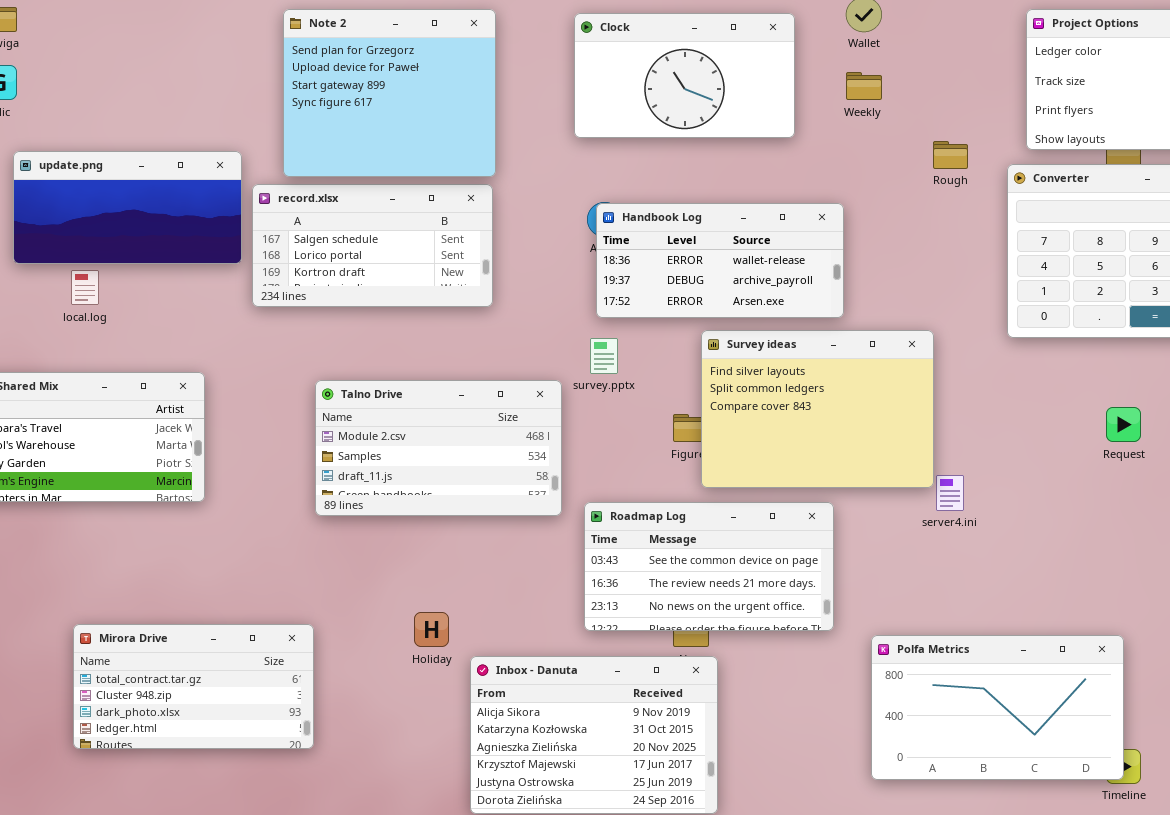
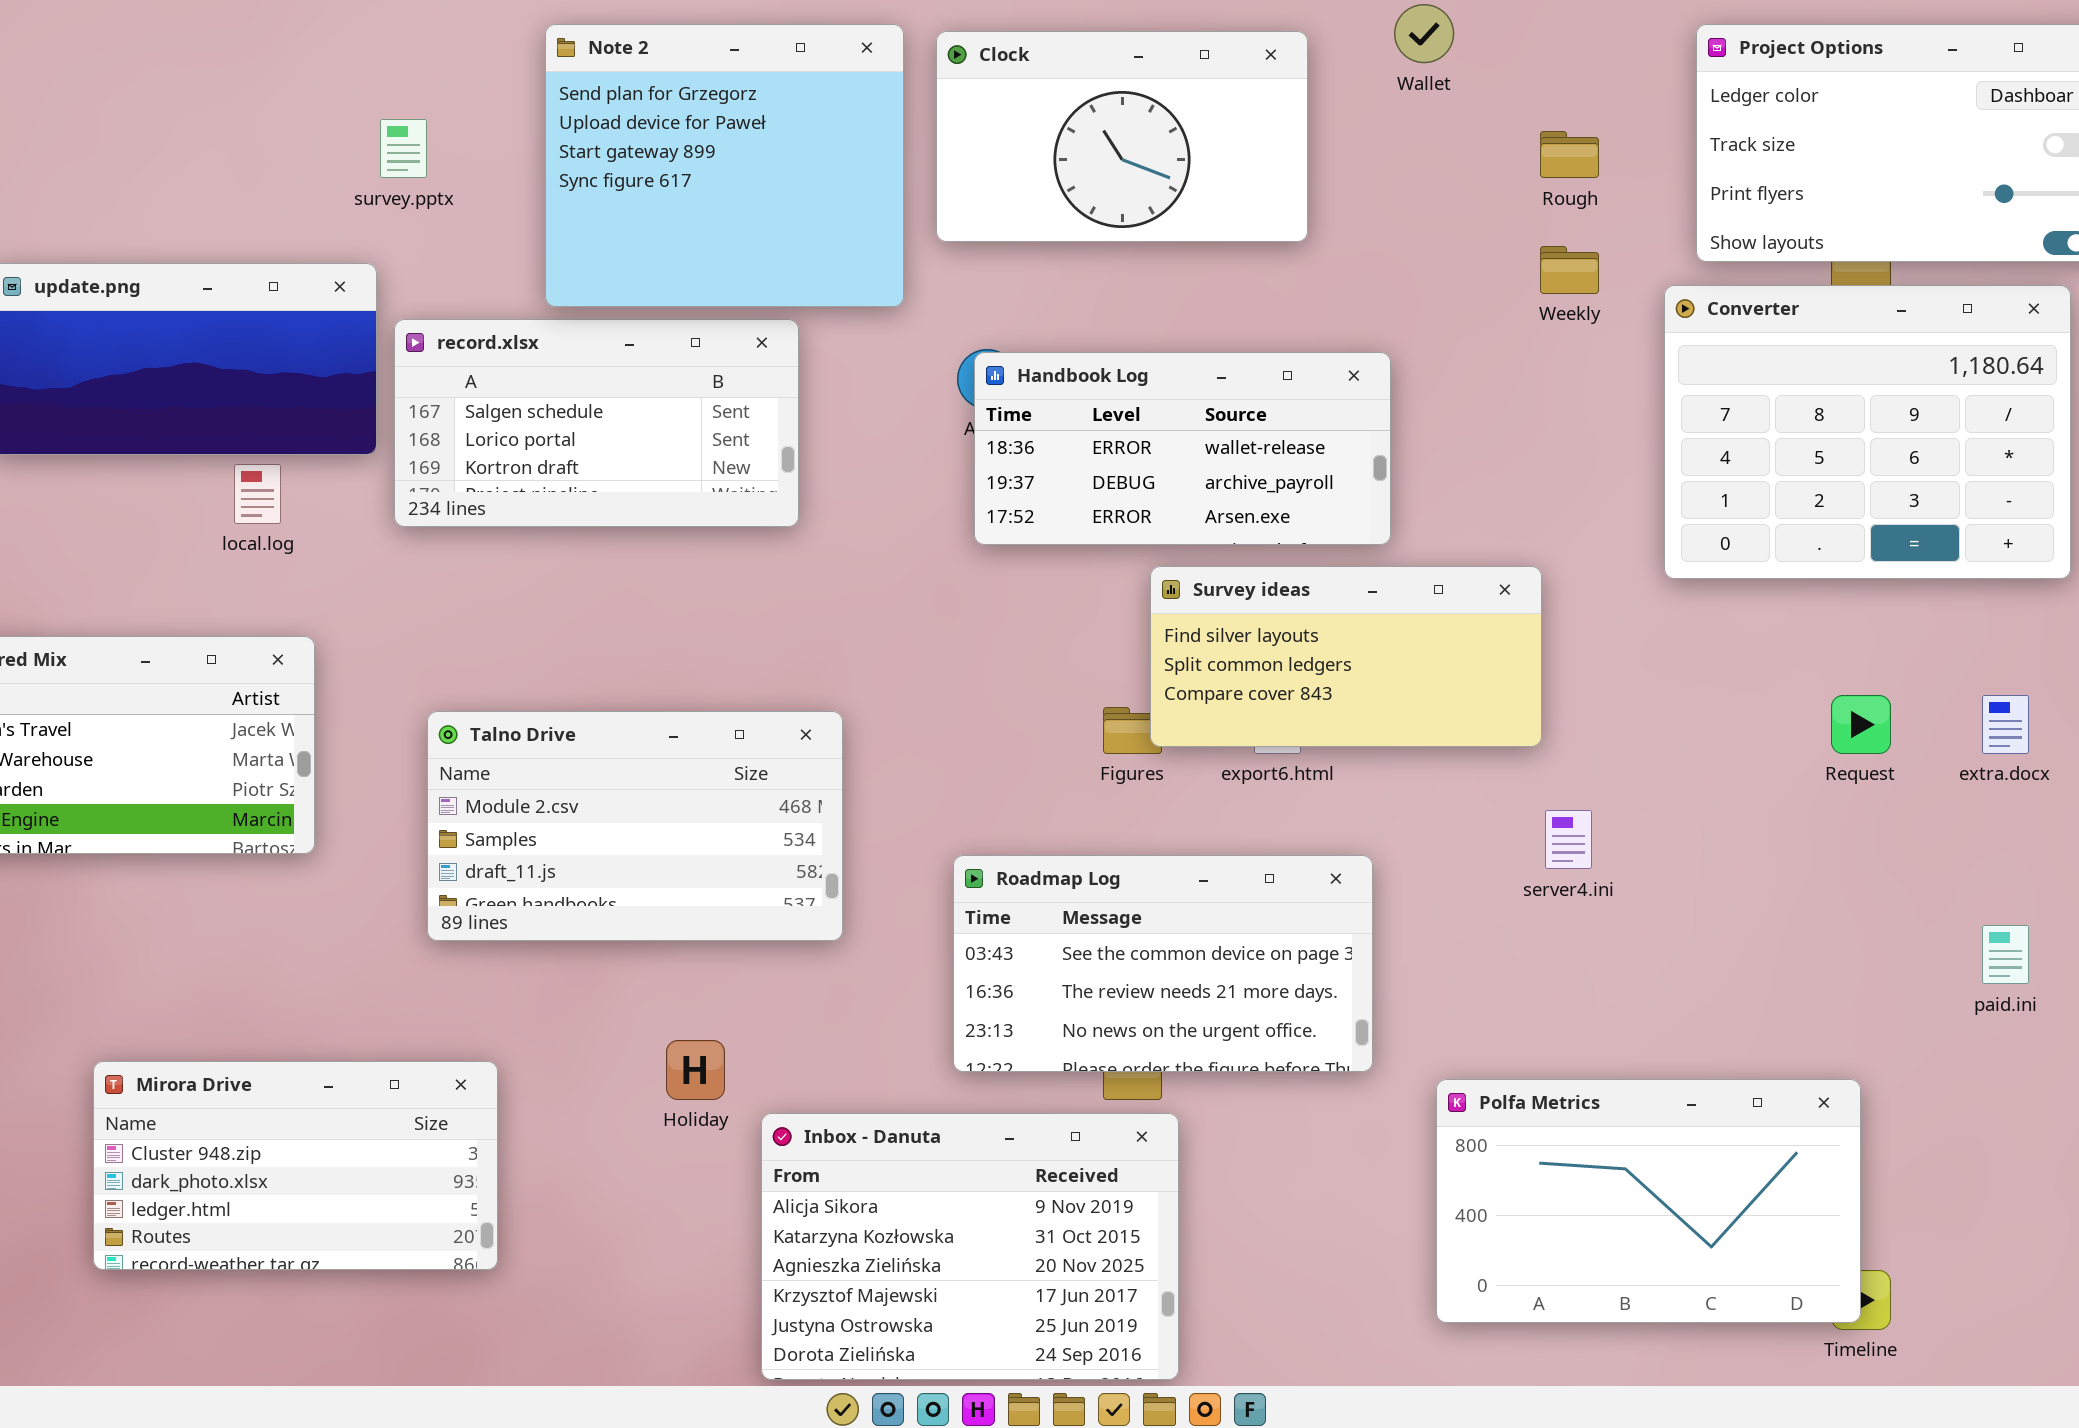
Note 2: [283,9,496,177] -> [545,24,904,307], moved
Weekly: [846,72,882,100] -> [1540,246,1599,294], moved
Rough: [933,141,968,169] -> [1540,131,1599,178], moved
local.log: [71,270,99,305] -> [234,464,281,524], moved
Survey ideas: [701,330,934,488] -> [1150,566,1542,747], resized
survey.pptx: [590,338,618,374] -> [380,119,427,178], moved
Talno Drive: [315,380,562,516] -> [427,711,843,941], moved
Mirora Drive: [73,624,314,749] -> [93,1061,498,1270], scrolled down 1 row

